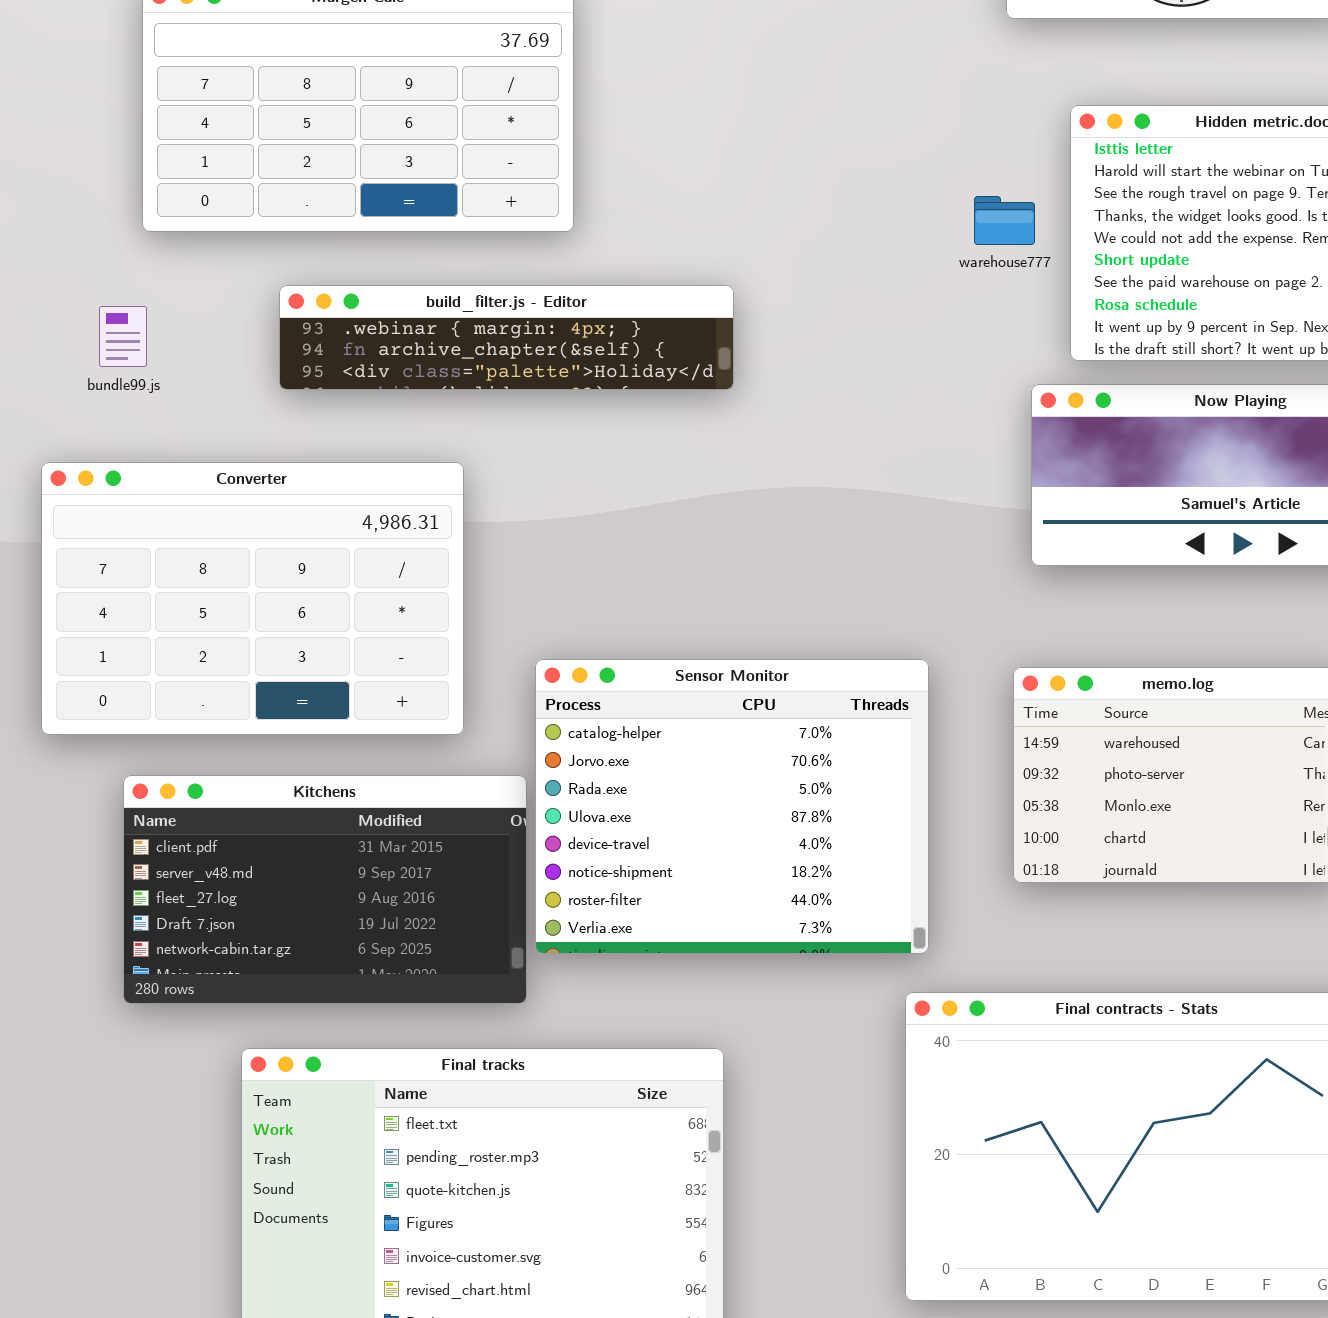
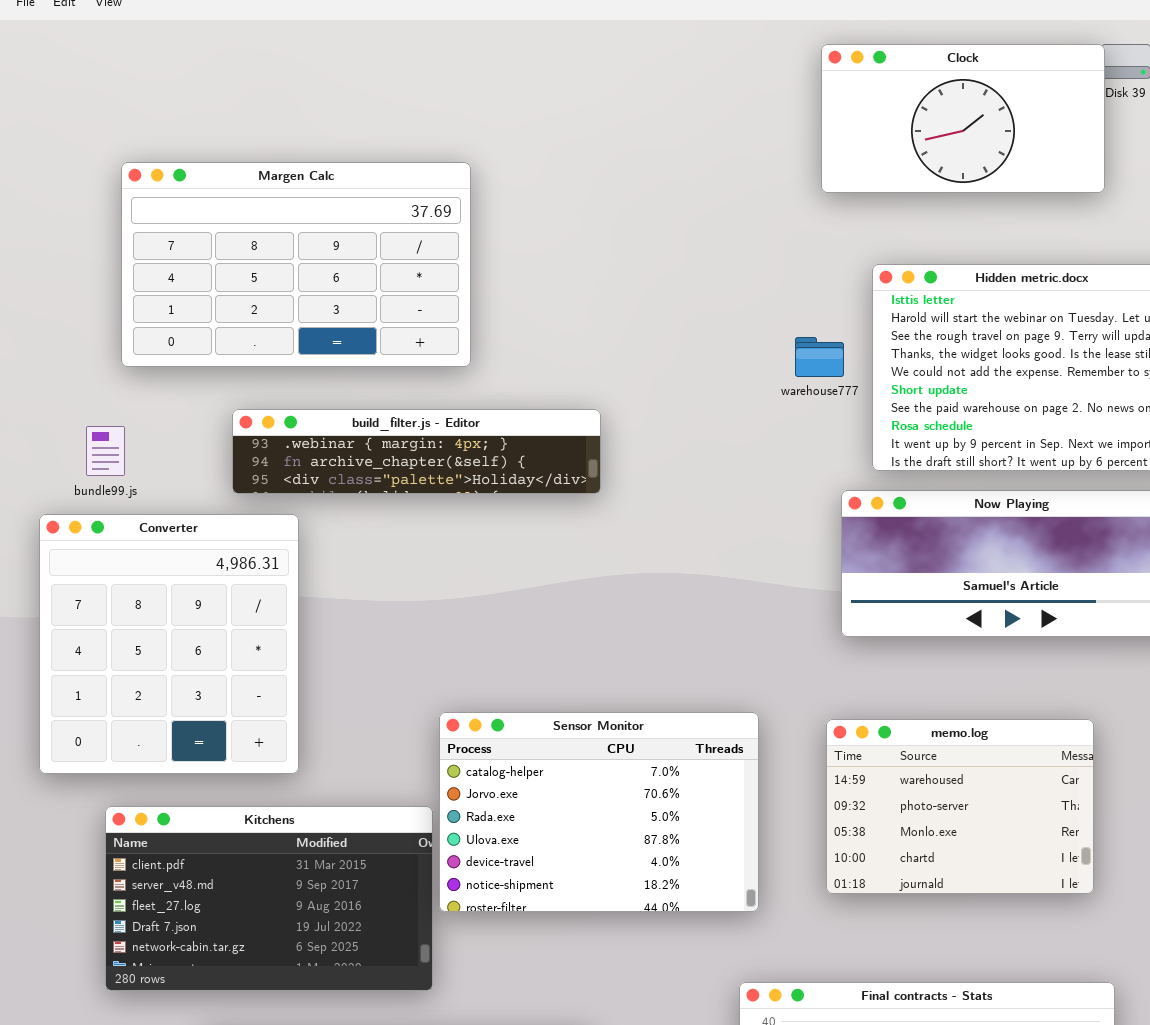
Converter: [41,462,464,735] -> [39,514,299,774], resized
Sensor Monitor: [535,659,929,954] -> [439,712,759,912], resized

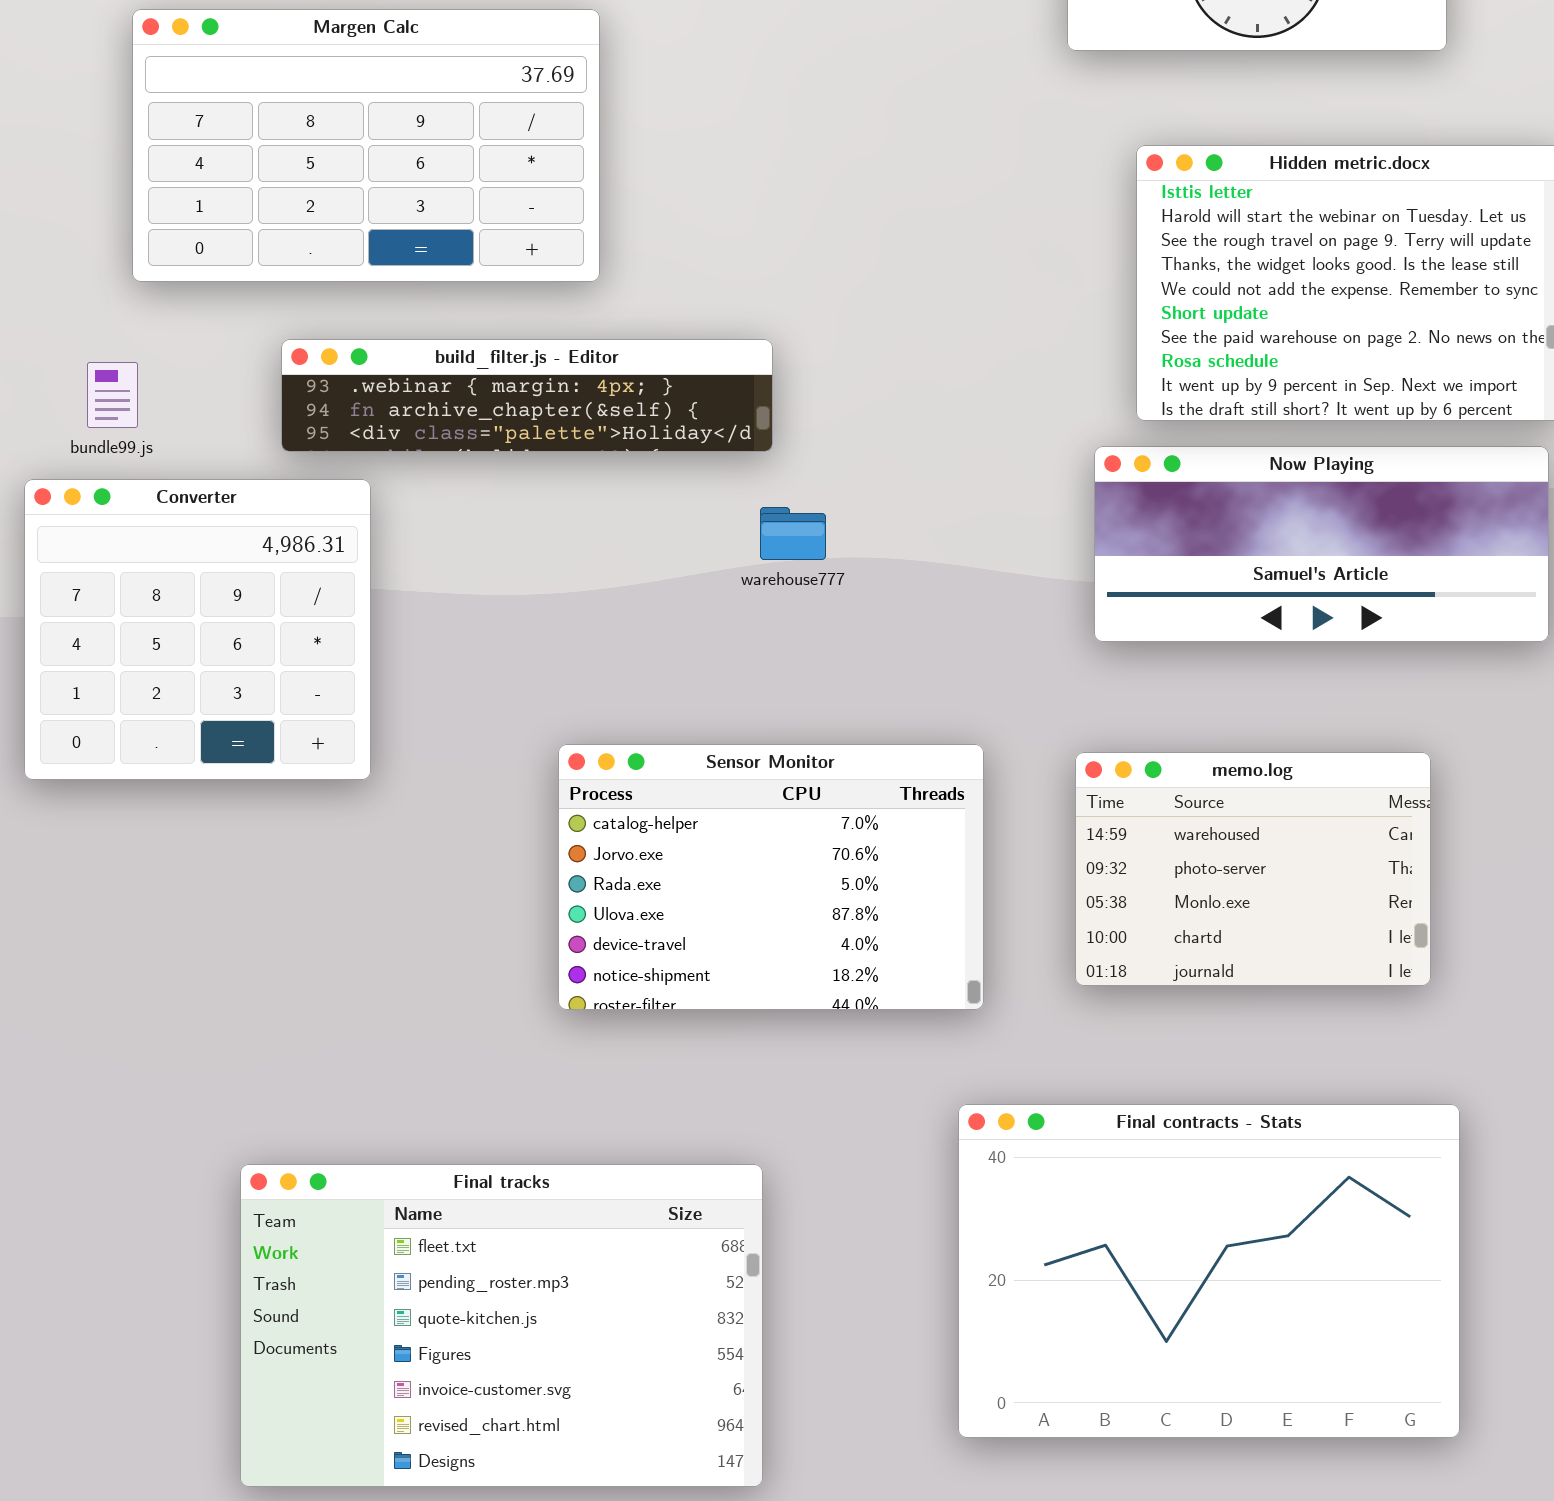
warehouse777: [795,337,844,377] -> [760,507,826,560], moved
Converter: [39,514,299,774] -> [24,479,371,780], resized
Kitchens: [105,806,433,991] -> none, closed

